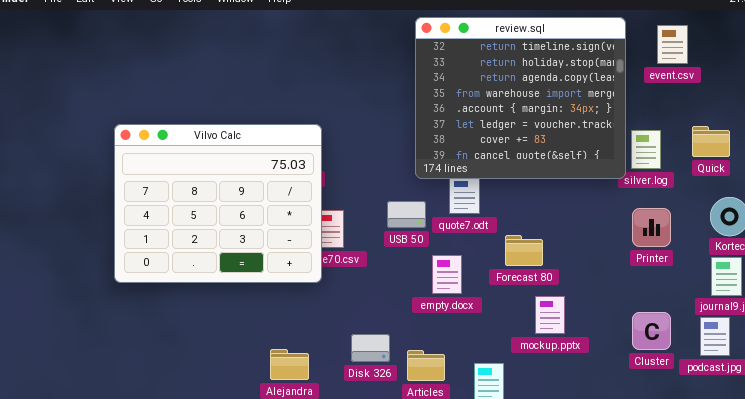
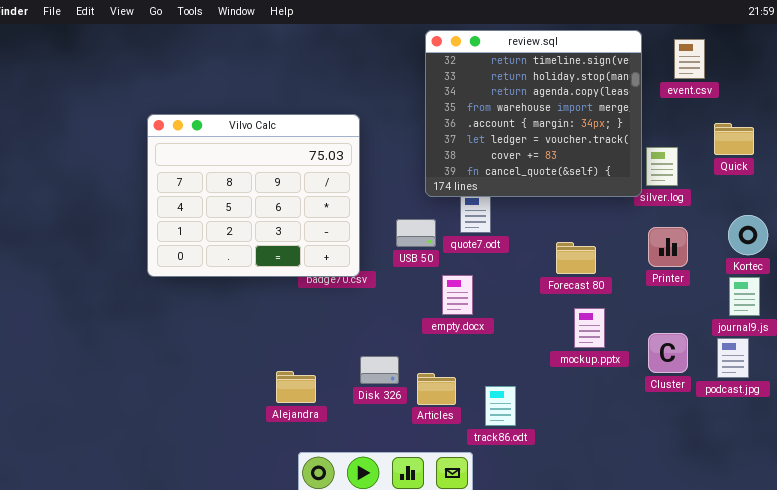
Vilvo Calc: [114,124,322,283] -> [147,114,360,277], moved
Quick: [692,126,730,157] -> [714,123,754,155], moved
Forecast 80: [505,235,543,266] -> [556,242,596,274], moved
mockup.pptx: [535,296,565,334] -> [574,308,605,348], moved

